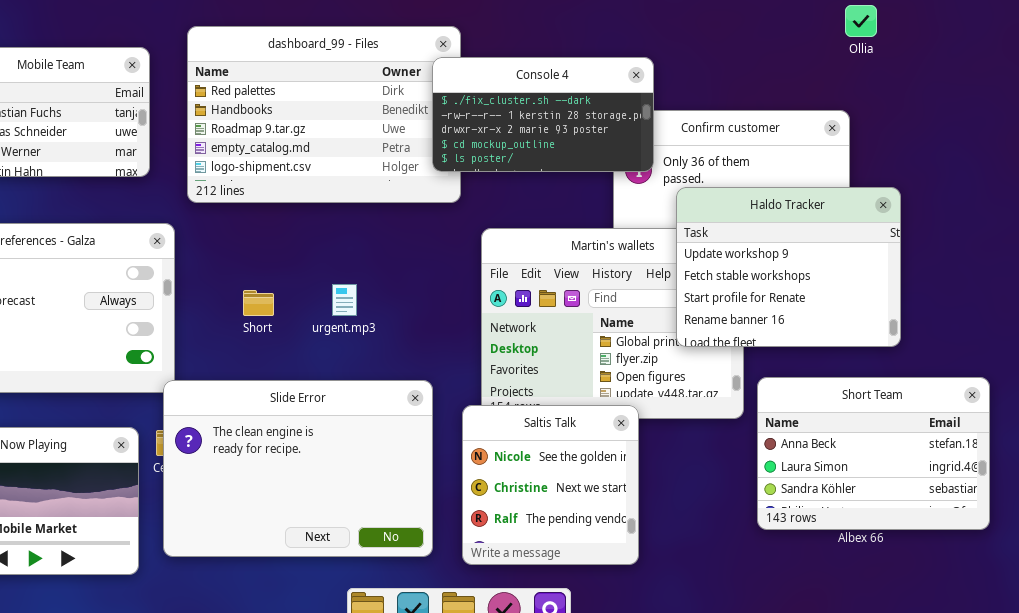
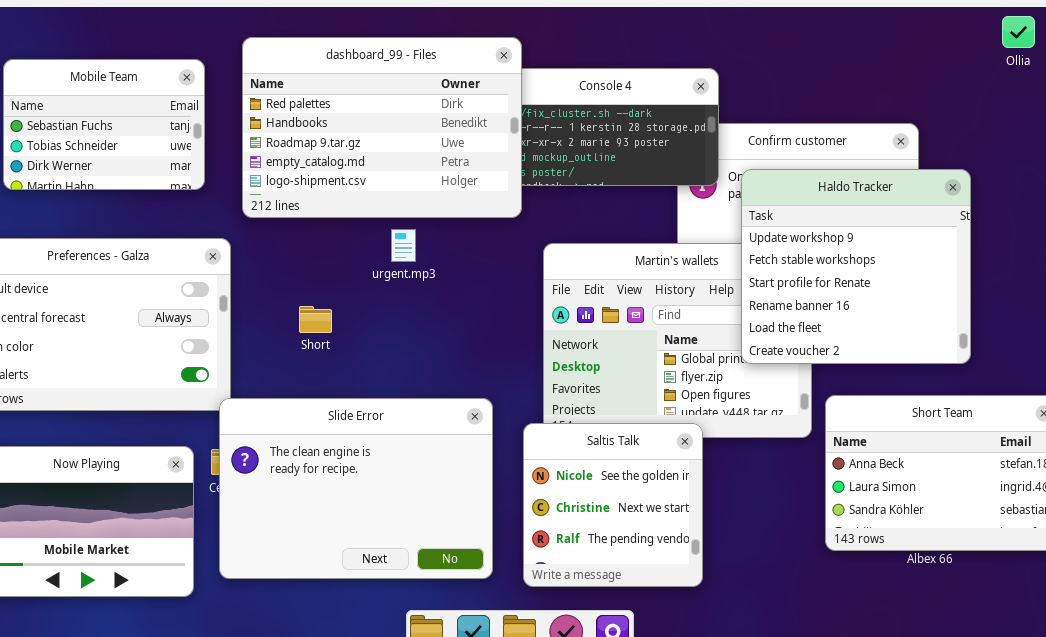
Ollia: [845,5,877,37] -> [1002,16,1035,48], moved
dashboard_99 - Files: [187,26,461,203] -> [242,37,522,218], raised
Haldo Tracker: [676,187,901,347] -> [741,169,971,364], resized
urgent.mp3: [332,284,357,316] -> [391,229,416,262], moved

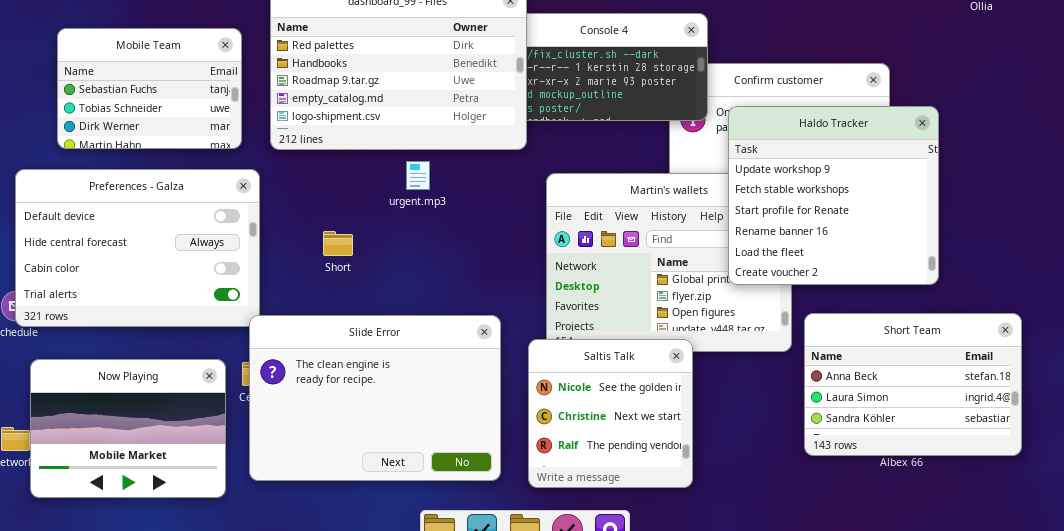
Mobile Team: [3,59,205,190] -> [57,28,242,149], moved

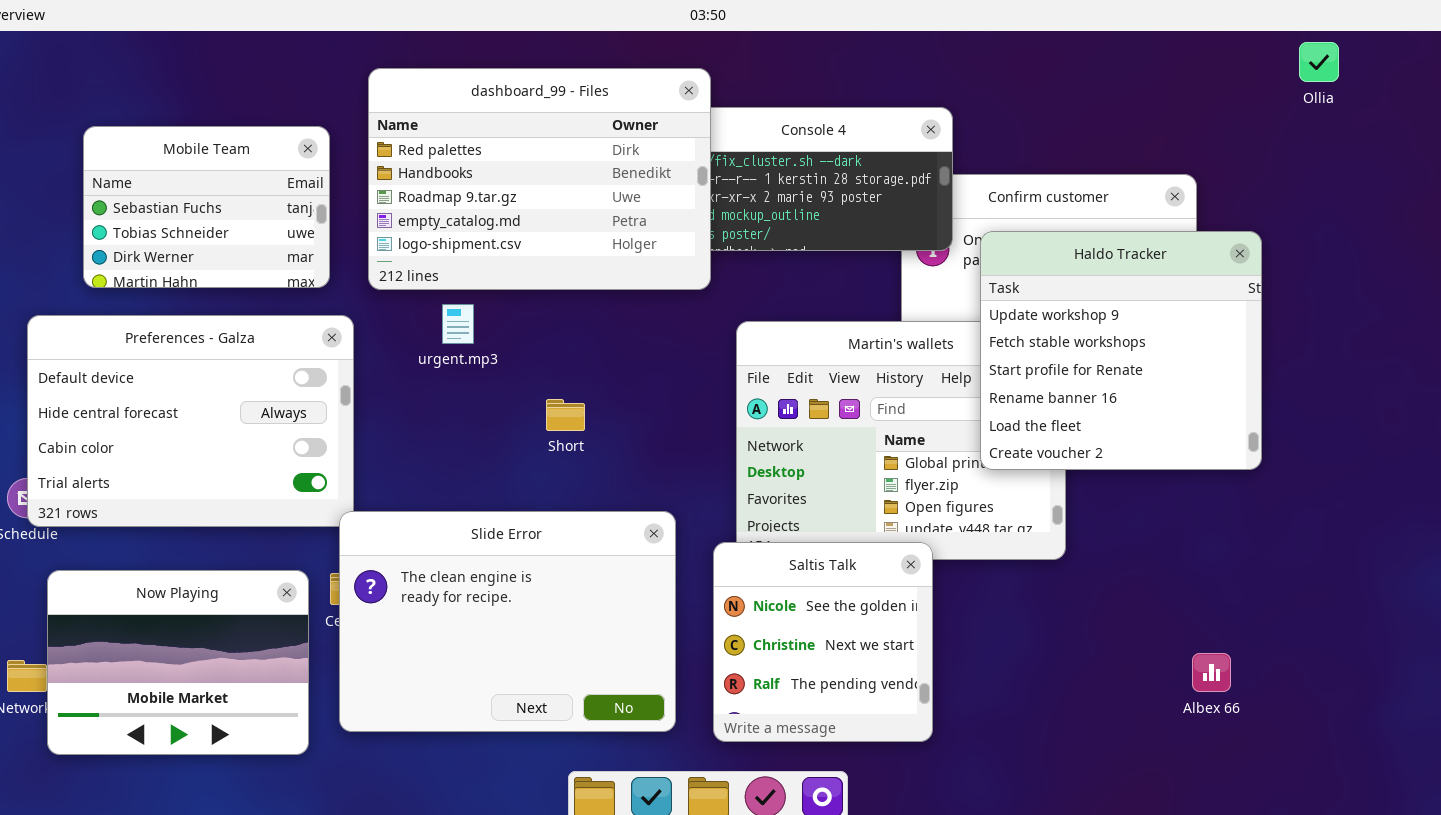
urgent.mp3: [406,161,430,190] -> [442,304,474,344], moved
Short: [323,231,353,256] -> [546,399,585,431], moved
Short Team: [804,313,1022,456] -> none, closed

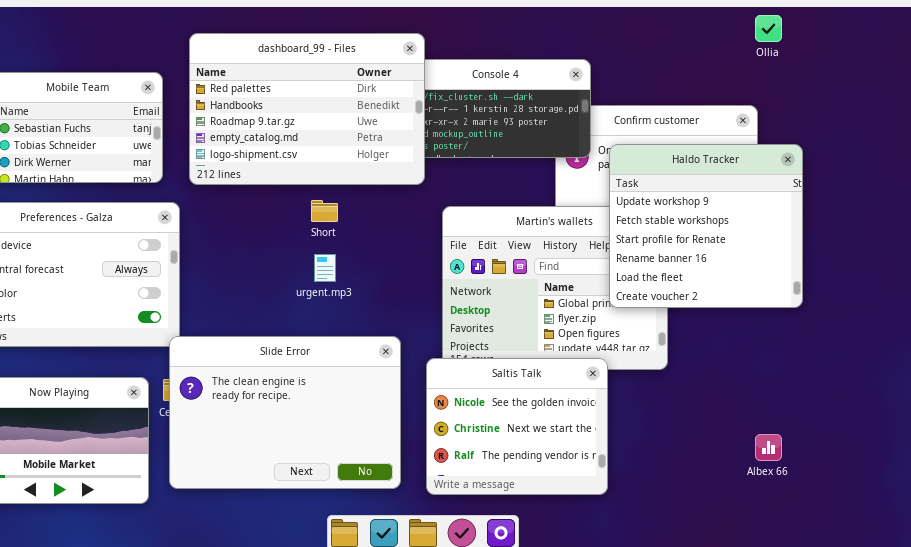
Ollia: [1299,42,1339,82] -> [755,15,782,42], moved
urgent.mp3: [442,304,474,344] -> [314,254,336,282], moved
Short: [546,399,585,431] -> [311,200,338,222], moved
Saltis Talk: [713,542,933,742] -> [426,358,608,495], resized

